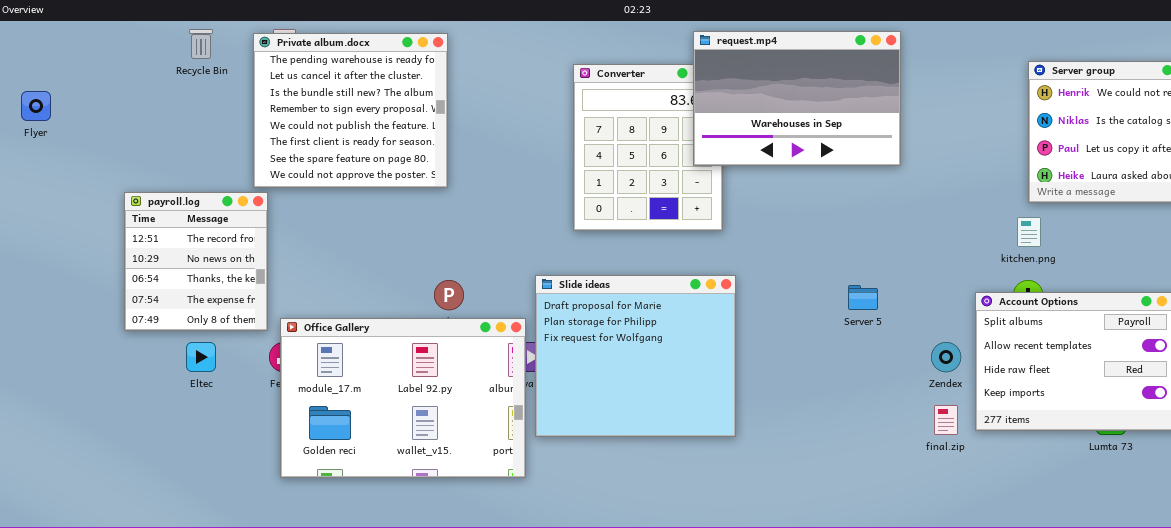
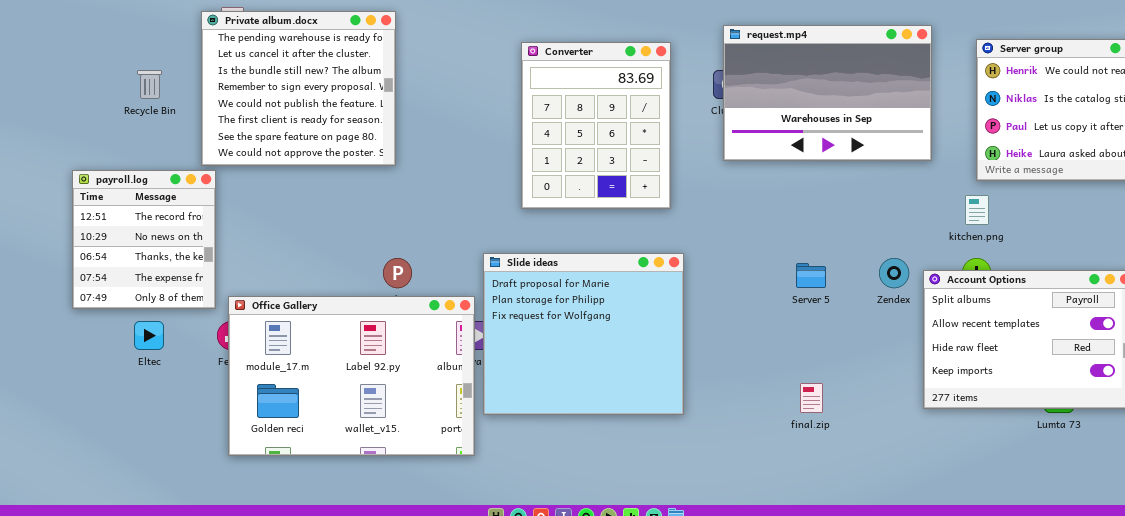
Recycle Bin: [189,29,213,59] -> [137,70,162,99], moved
request.mp4: [693,31,901,166] -> [723,25,932,161], moved
Zendex: [931,342,961,372] -> [879,258,909,288], moved
final.zip: [934,405,958,435] -> [800,383,823,413], moved

